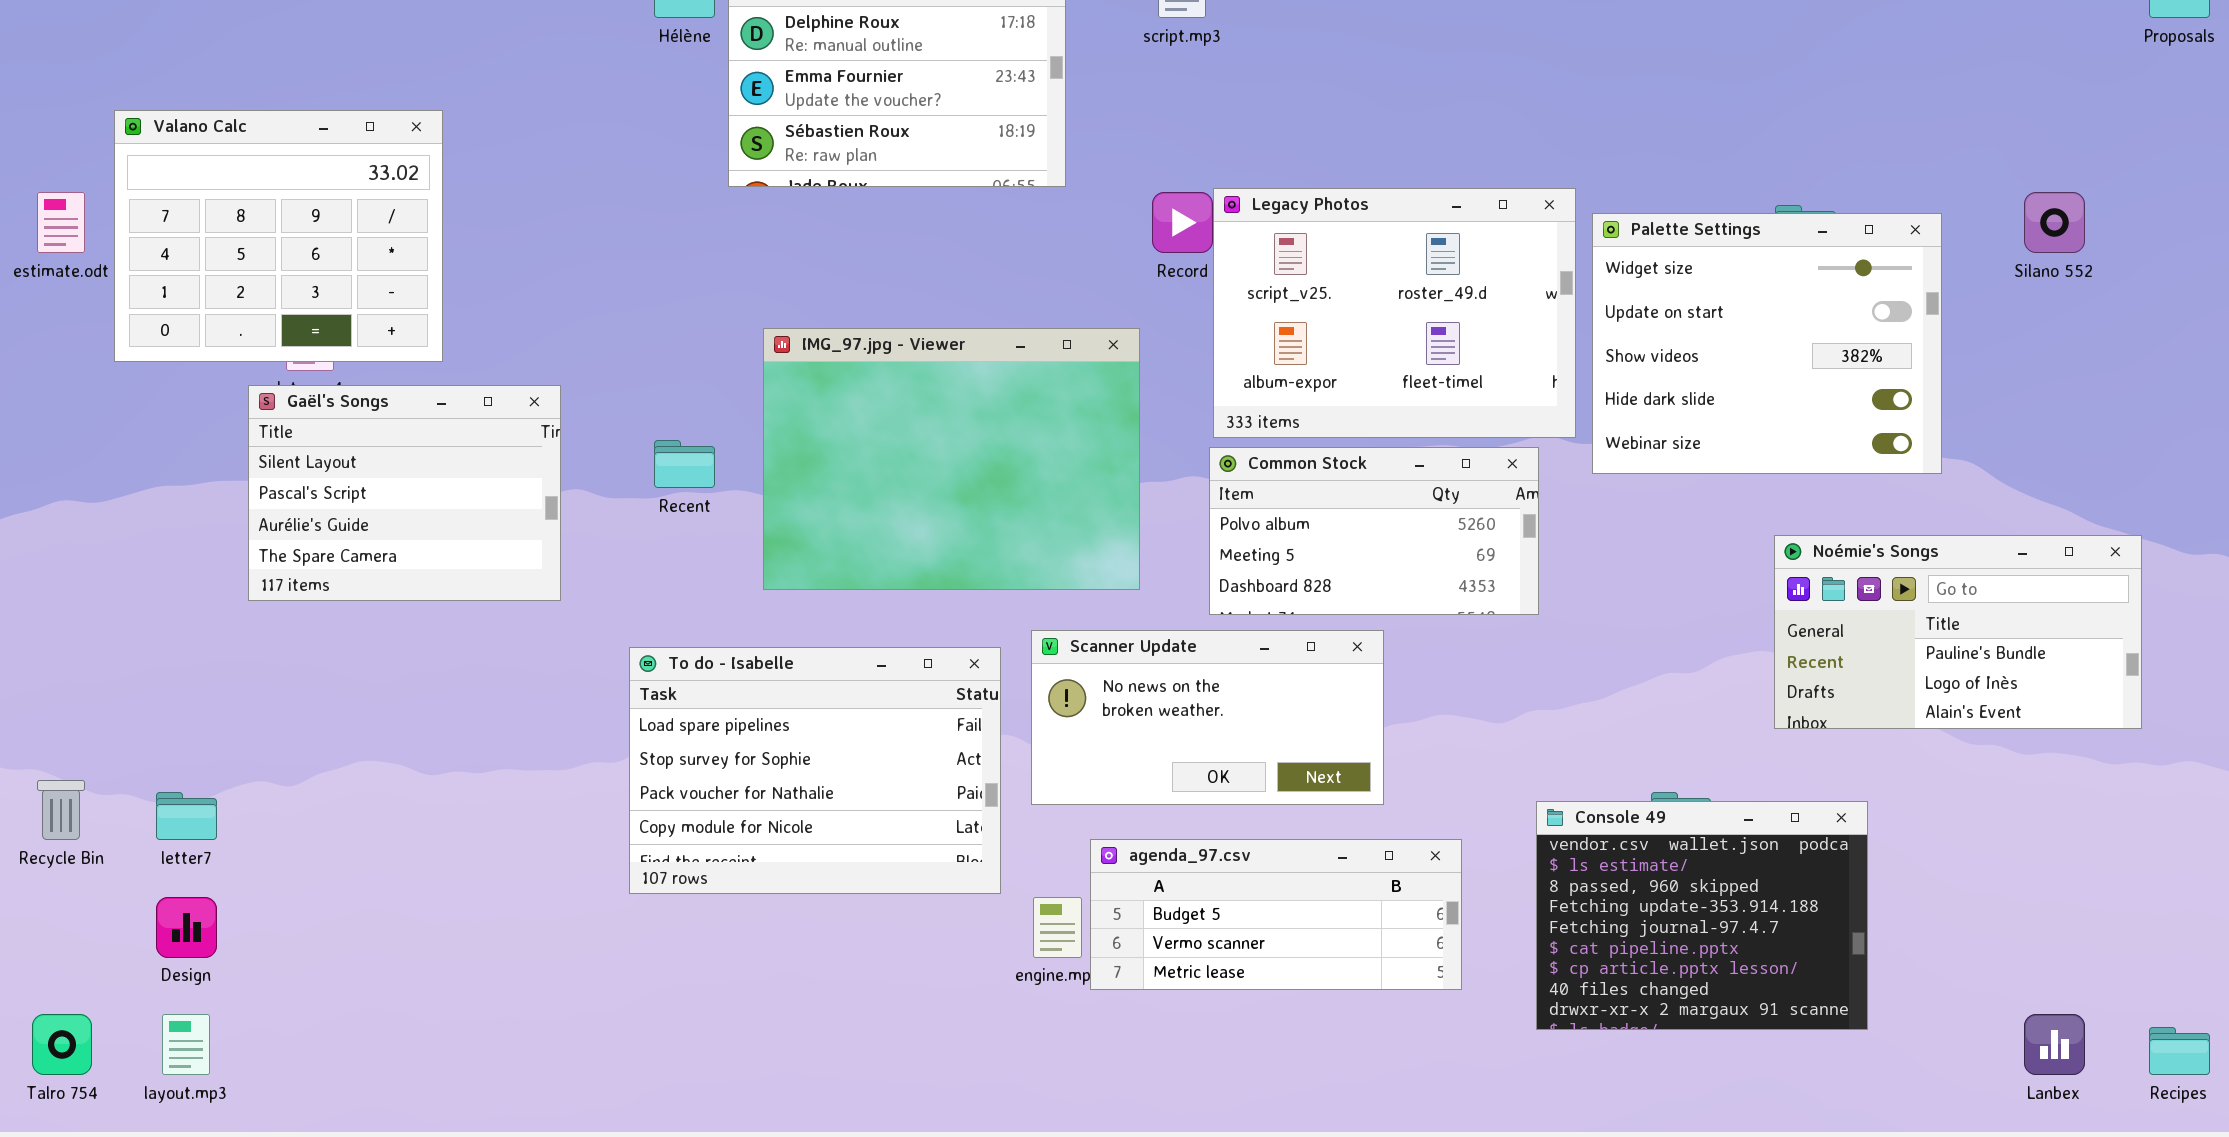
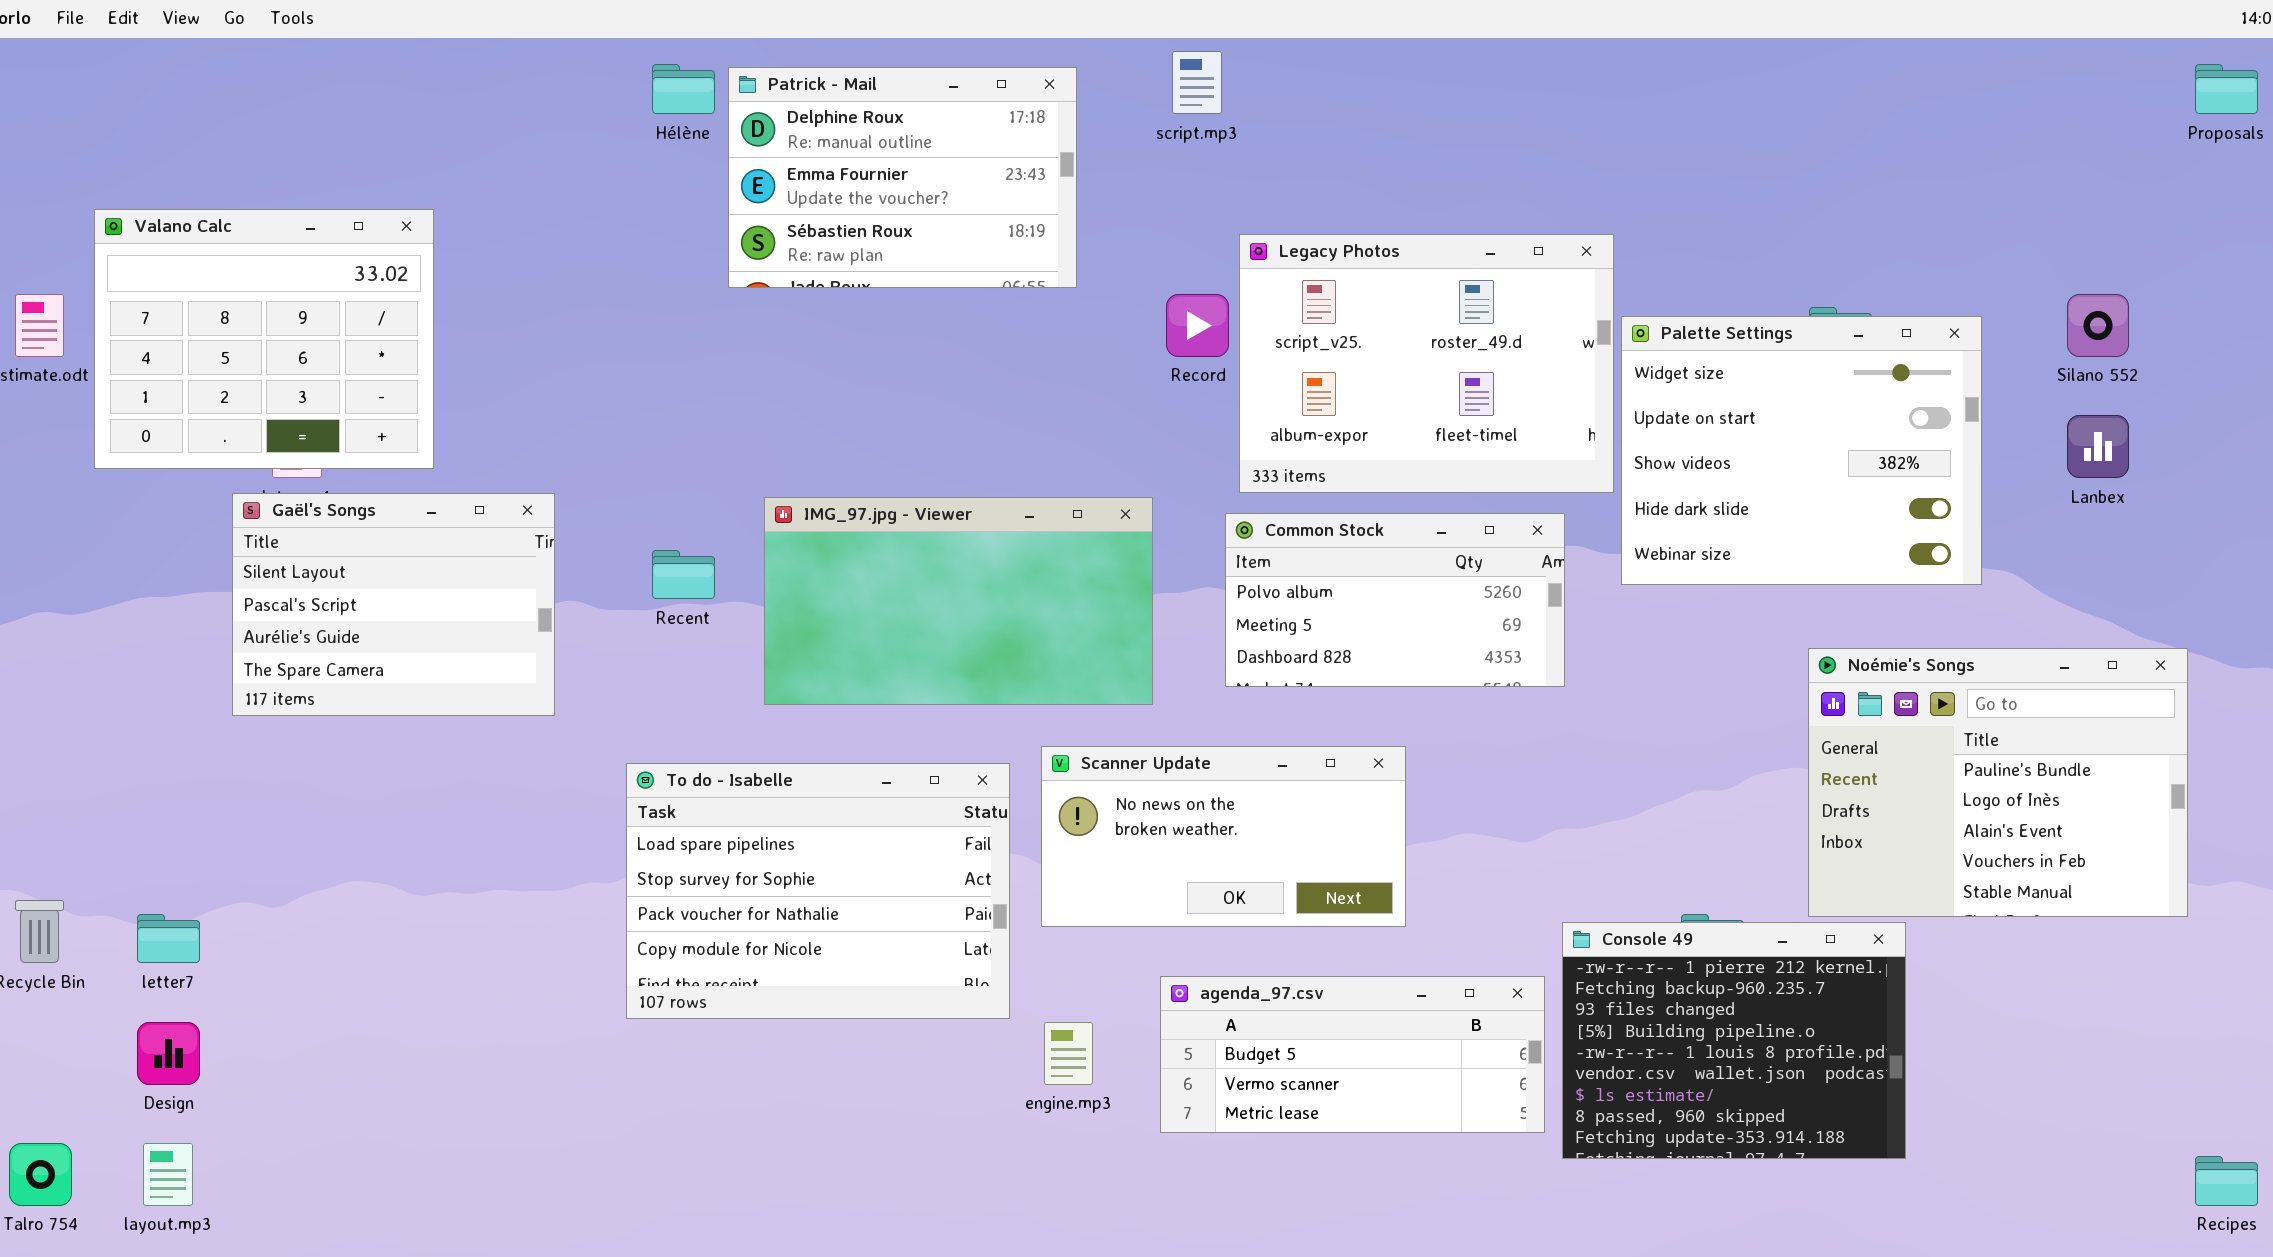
Legacy Photos: [1213,188,1576,438] -> [1239,234,1614,493], moved
IMG_97.jpg - Viewer: [763,328,1140,590] -> [764,497,1153,705], resized
Common Stock: [1209,447,1539,615] -> [1225,513,1565,687], moved
Noémie's Songs: [1774,535,2142,729] -> [1808,648,2188,917], resized
Console 49: [1536,801,1868,1030] -> [1562,922,1906,1159], scrolled up 5 rows
agenda_97.csv: [1090,839,1462,990] -> [1160,976,1545,1133], moved
Lanbex: [2024,1014,2085,1075] -> [2067,415,2129,478], moved

